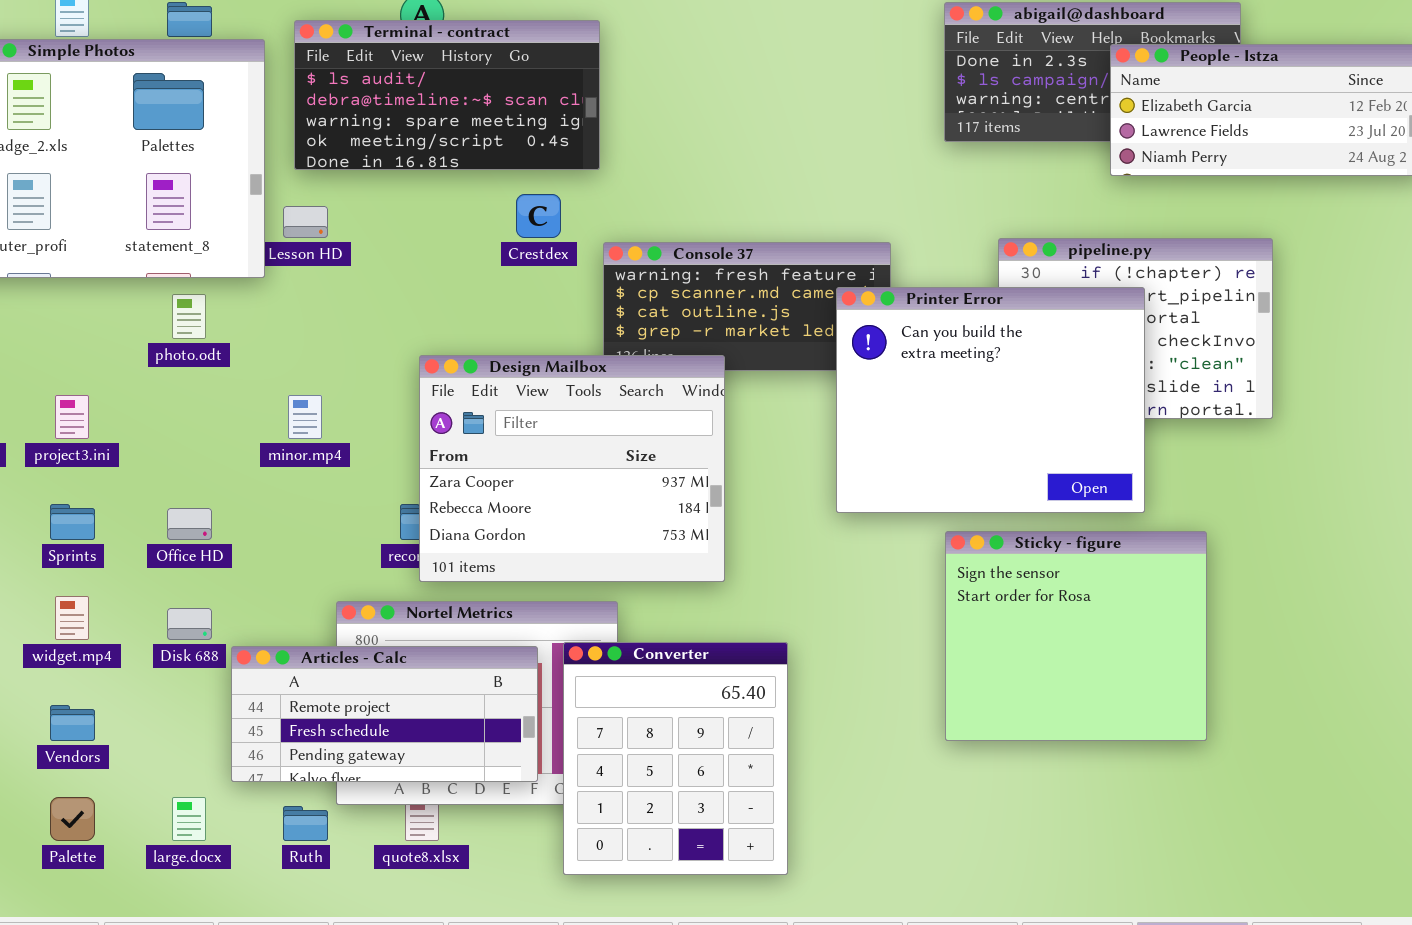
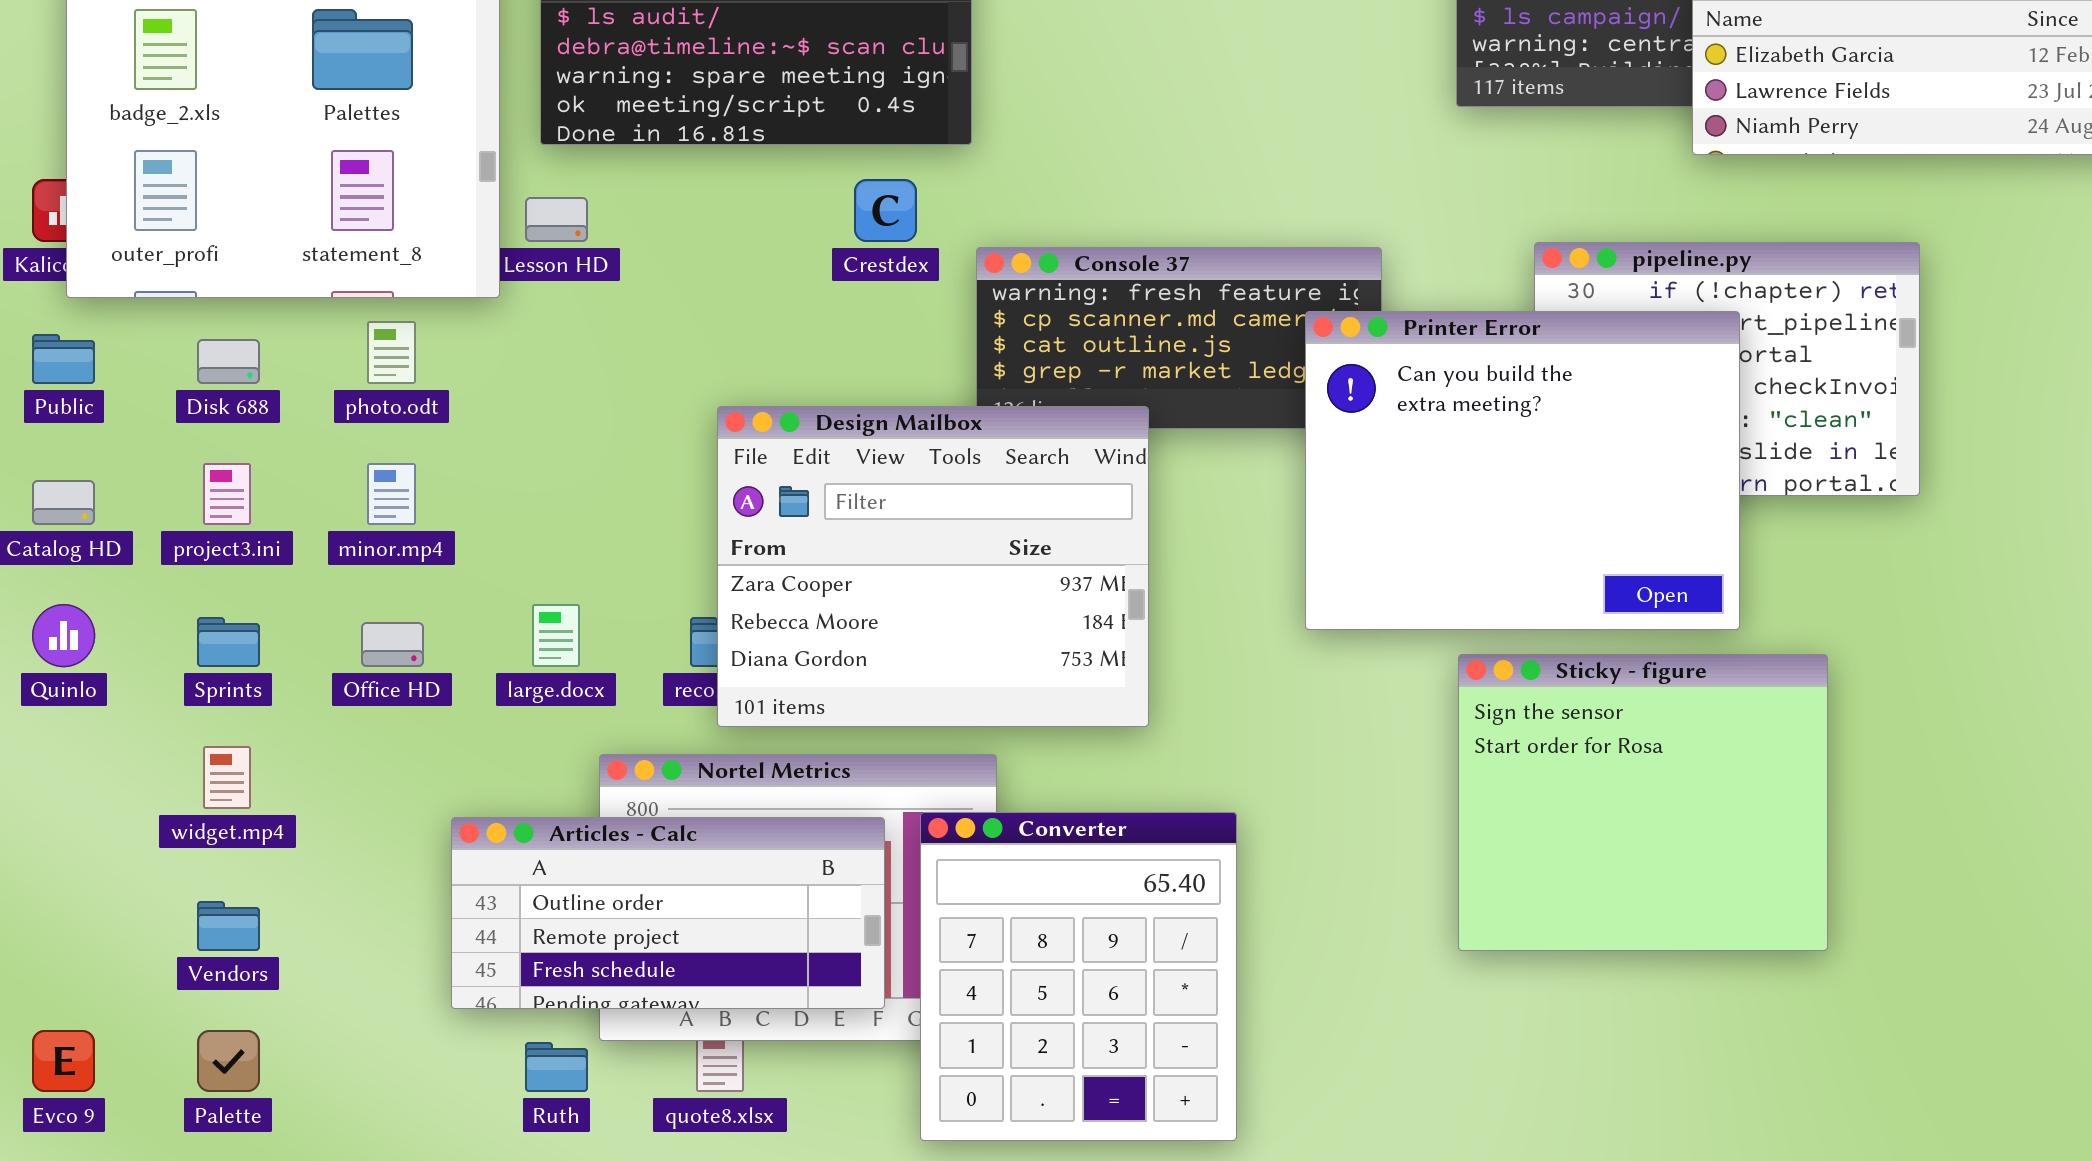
minor.mp4: [288,395,322,439] -> [367,463,416,525], moved
Disk 688: [167,608,212,640] -> [197,339,260,384], moved
Articles - Calc: [231,646,538,782] -> [451,817,885,1009], scrolled up 1 row
large.docx: [172,797,206,841] -> [532,604,580,667], moved

